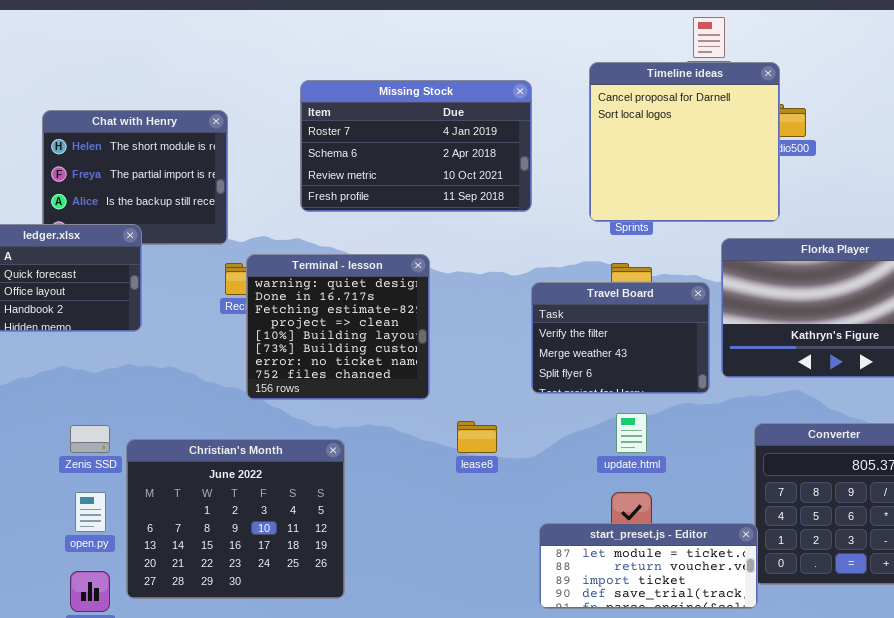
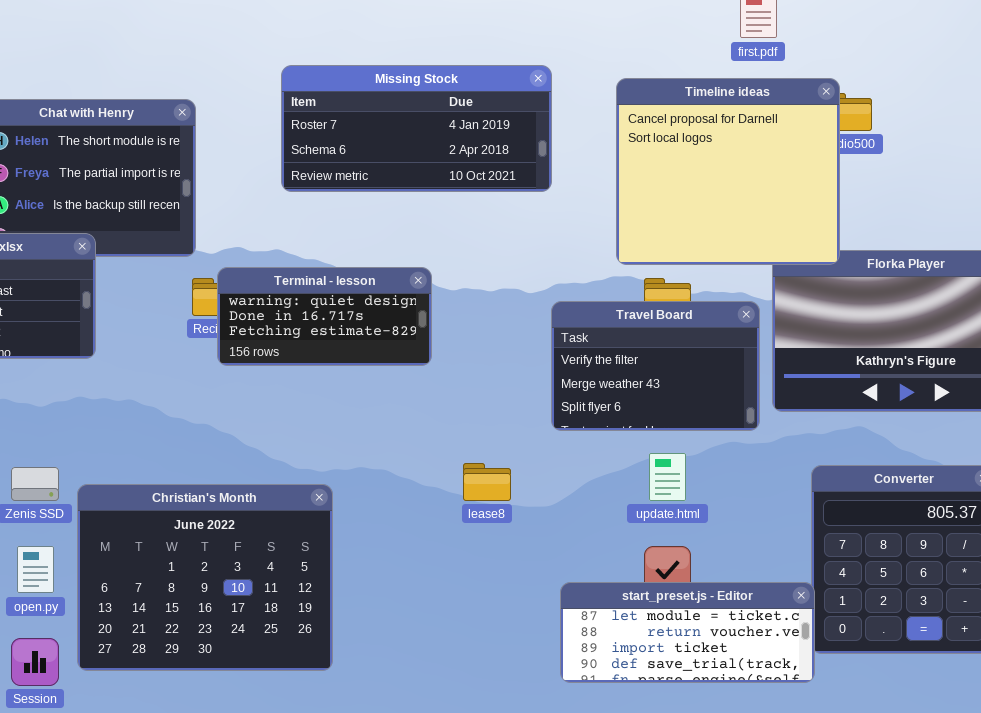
Timeline ideas: [589,62,780,222] -> [616,78,840,265], moved
Missing Stock: [300,80,532,212] -> [281,65,552,192], resized
Terminal - lesson: [246,254,430,400] -> [217,267,432,366], resized

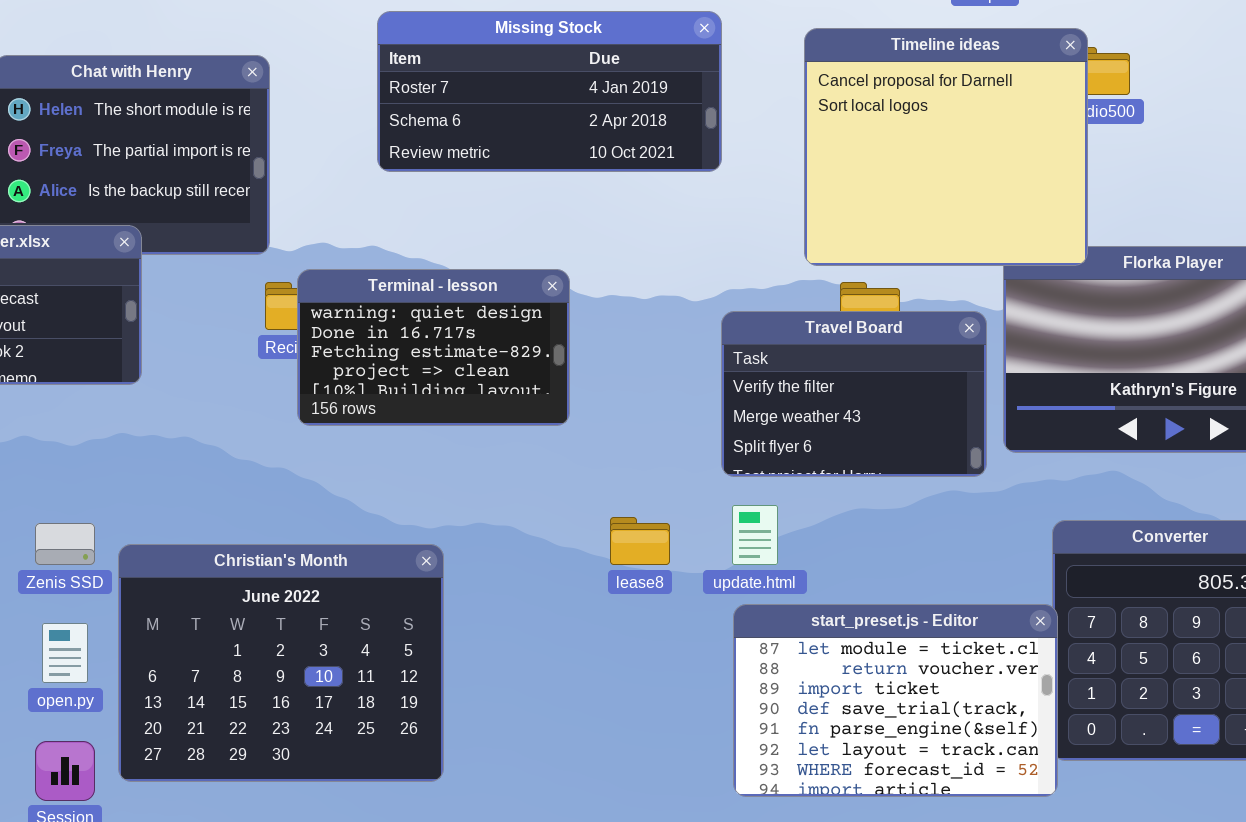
Terminal - lesson: [217,267,432,366] -> [297,269,570,426], resized
update.html: [649,453,686,501] -> [732,505,778,565], moved
start_preset.js - Editor: [560,582,815,683] -> [733,604,1058,797], resized

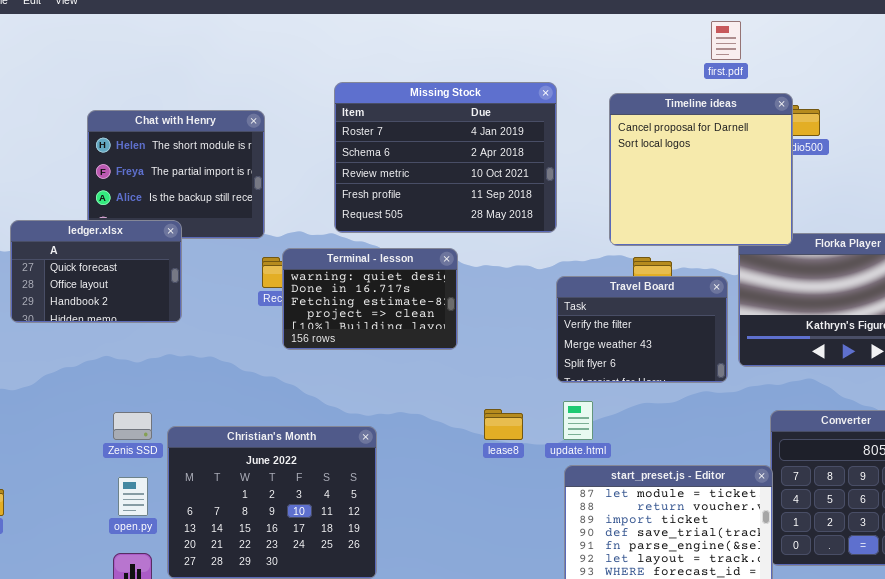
Missing Stock: [377,11,722,172] -> [334,82,557,233], resized

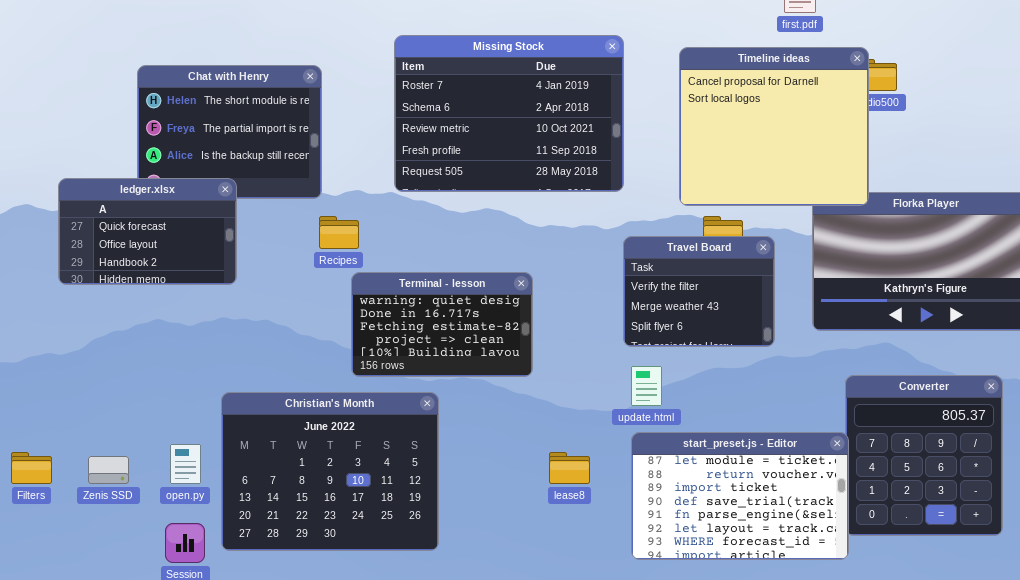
Terminal - lesson: [282,248,458,350] -> [351,272,533,377], moved
Travel Board: [556,276,728,383] -> [623,236,775,347], resized
lease8: [484,409,523,440] -> [549,452,590,484], moved
Zenis SSD: [113,412,152,440] -> [88,456,129,484], moved

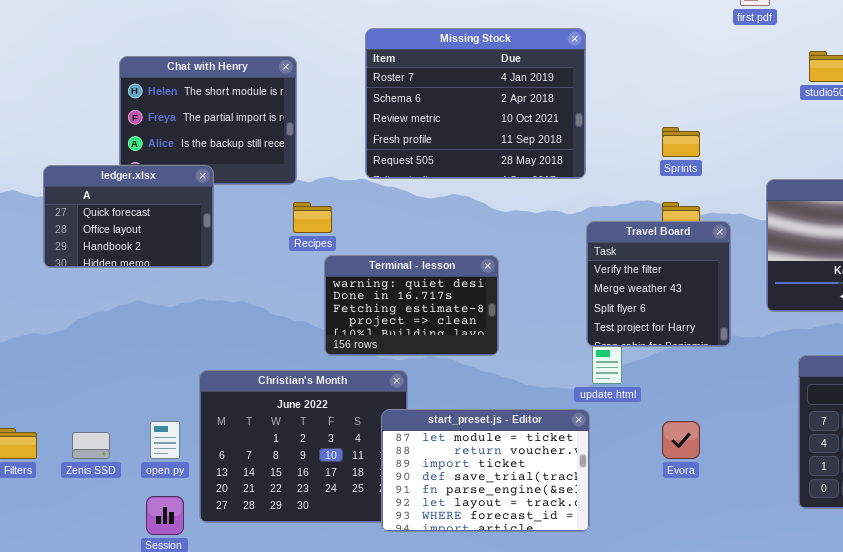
Timeline ideas: [679,47,869,206] -> none, closed
Travel Board: [623,236,775,347] -> [586,221,731,347], resized
start_preset.js - Editor: [631,432,849,560] -> [381,409,590,532], moved

